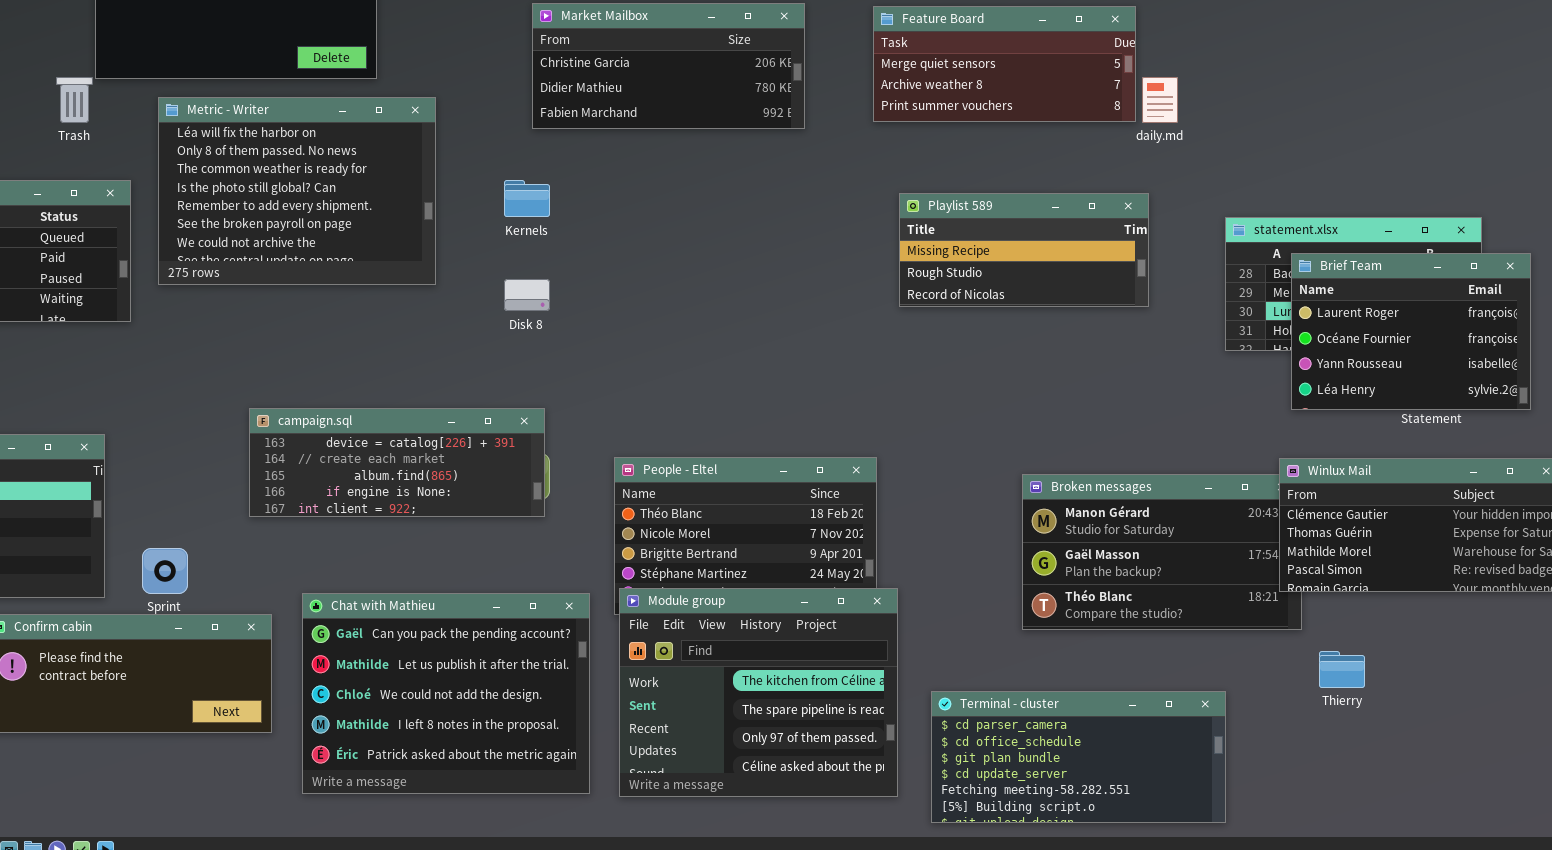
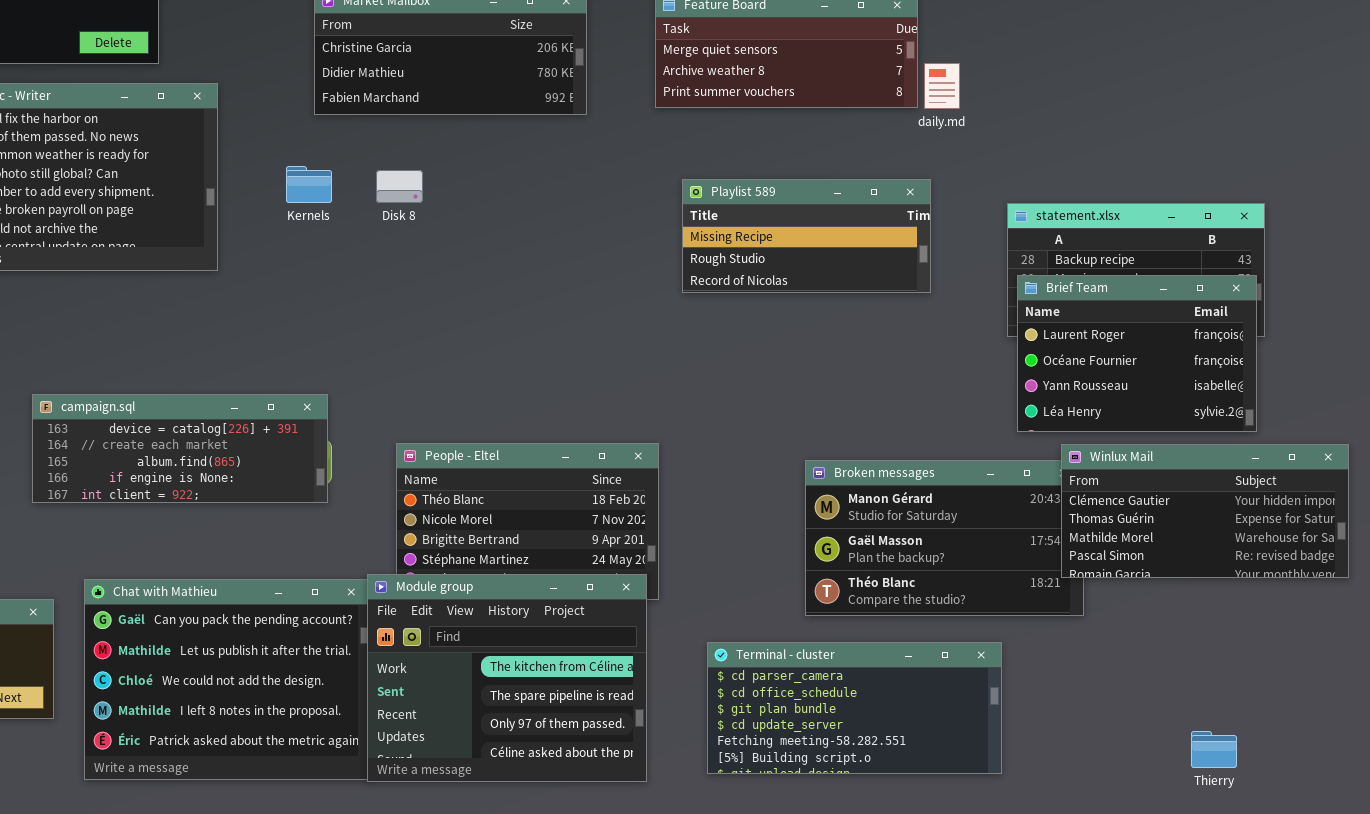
Brief Team: [1291,253,1531,410] -> [1017,275,1257,432], moved
Disk 8: [504,279,550,311] -> [376,170,423,203], moved
Module group: [619,588,898,797] -> [367,574,647,782], moved
Thierry: [1319,651,1365,688] -> [1191,731,1237,768], moved
Terminal - cluster: [931,691,1226,823] -> [707,642,1002,774], moved

